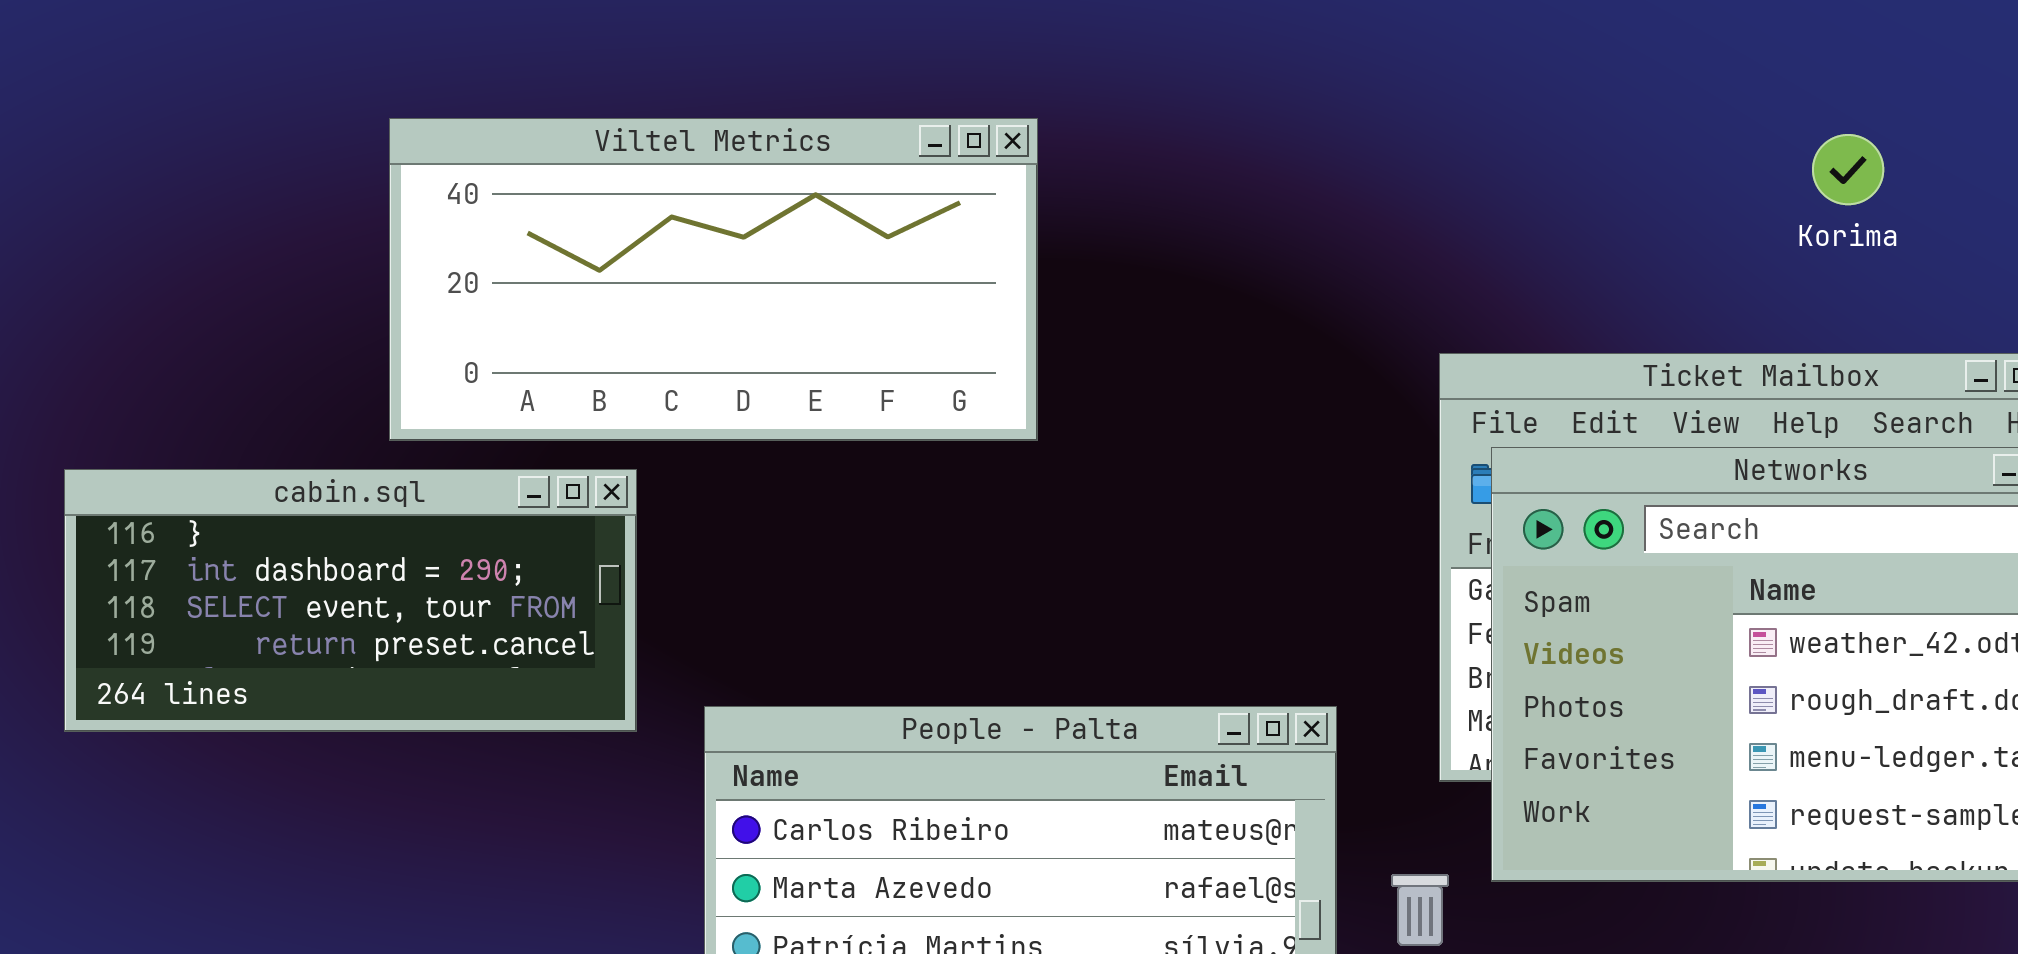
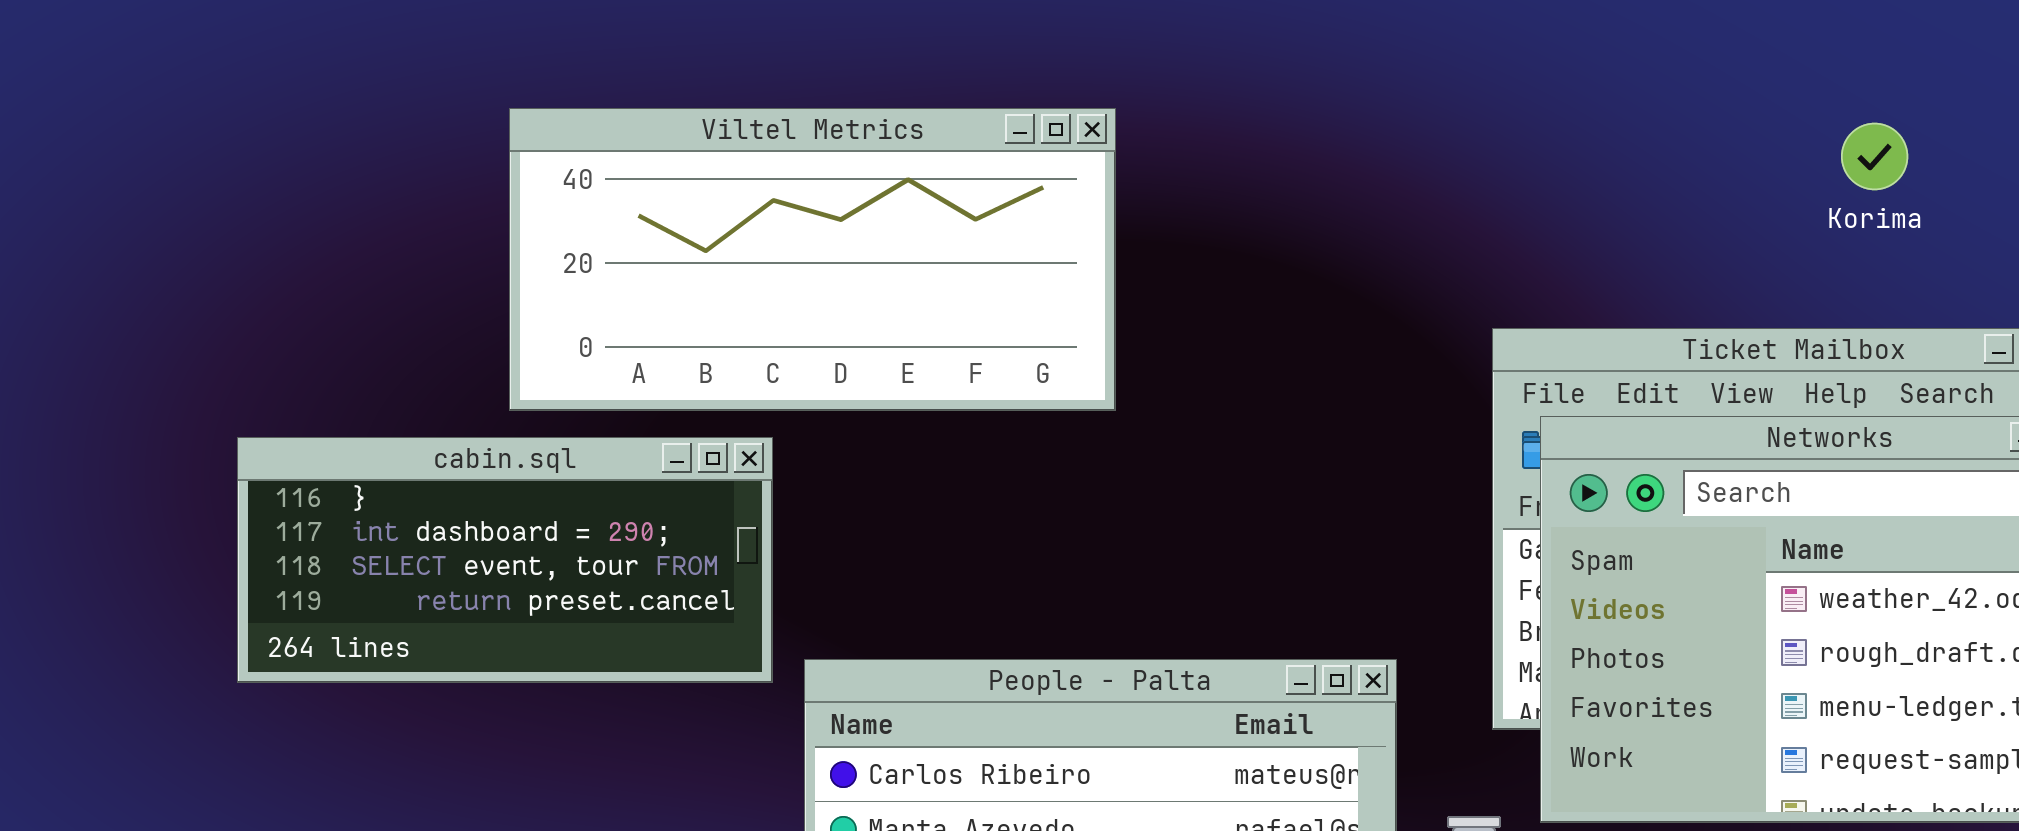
cabin.sql: [64,469,637,732] -> [237,437,773,683], moved

